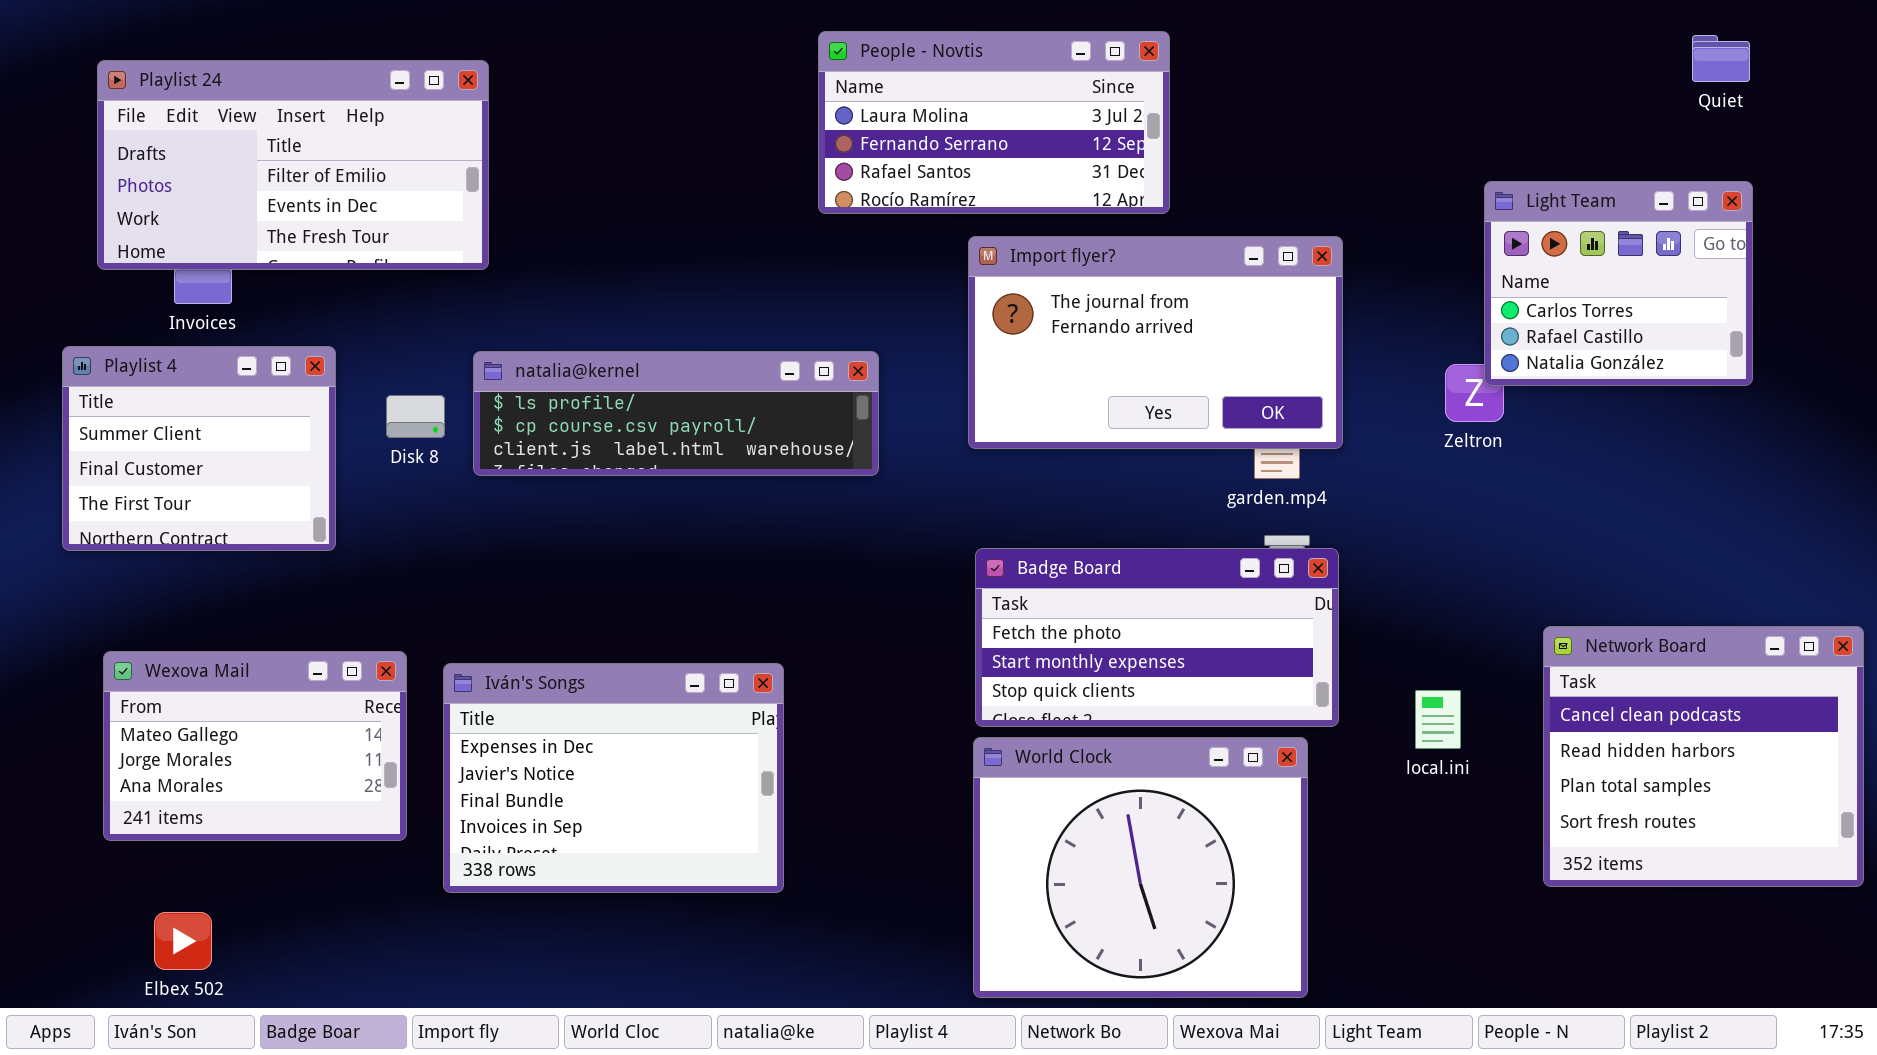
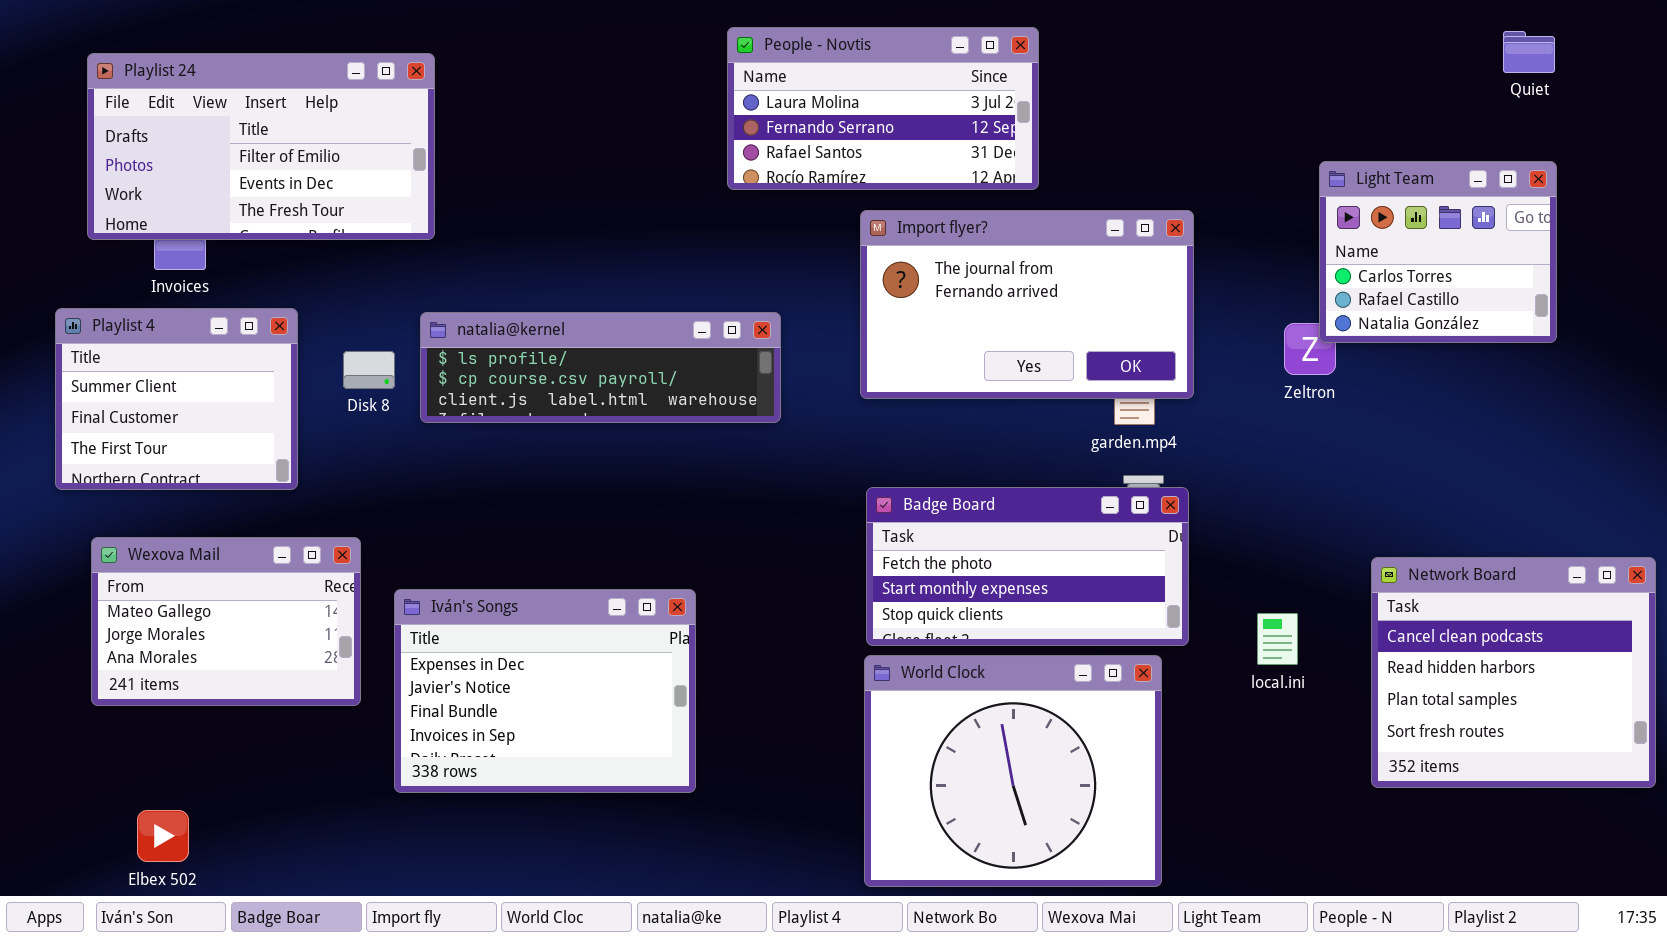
Wexova Mail: [103,651,407,841] -> [91,537,361,706], moved

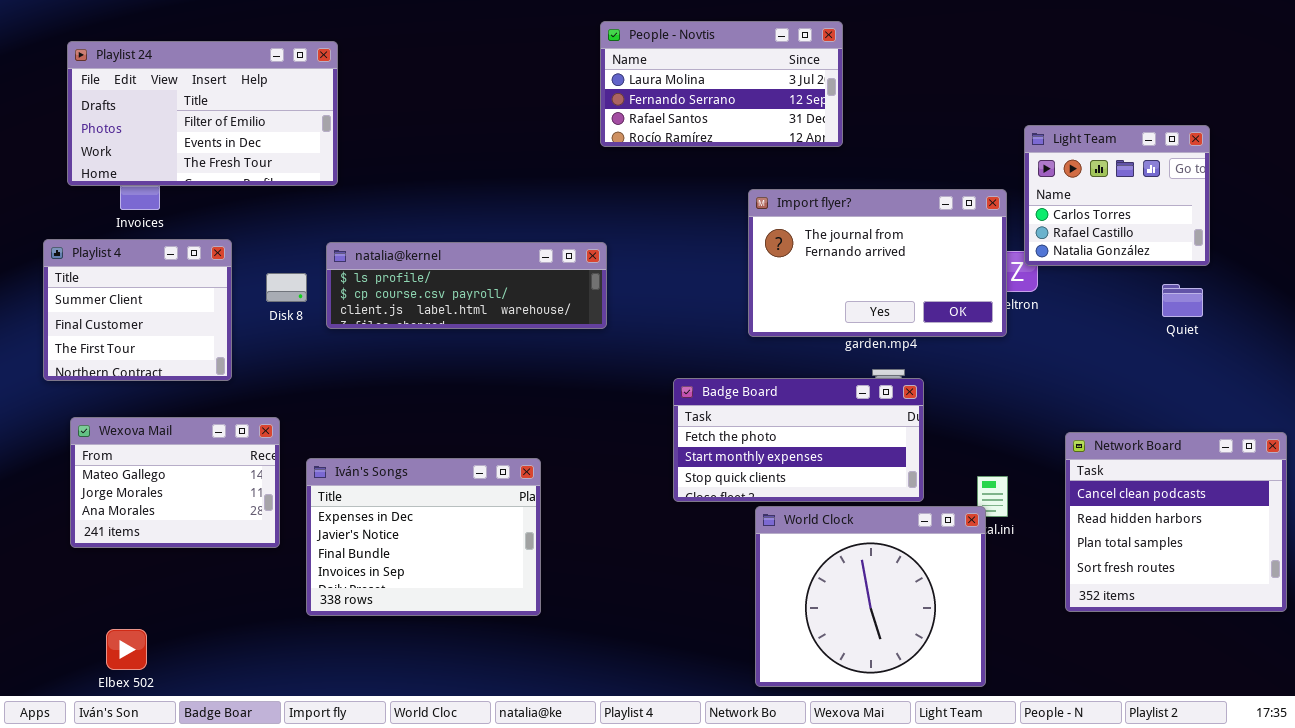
People - Novtis: [727,27,1039,190] -> [600,21,843,147], moved
Quiet: [1503,31,1555,73] -> [1162,284,1203,317], moved
Import flyer?: [860,210,1194,399] -> [748,189,1007,337], moved
World Clock: [864,655,1162,887] -> [755,506,986,687], moved

